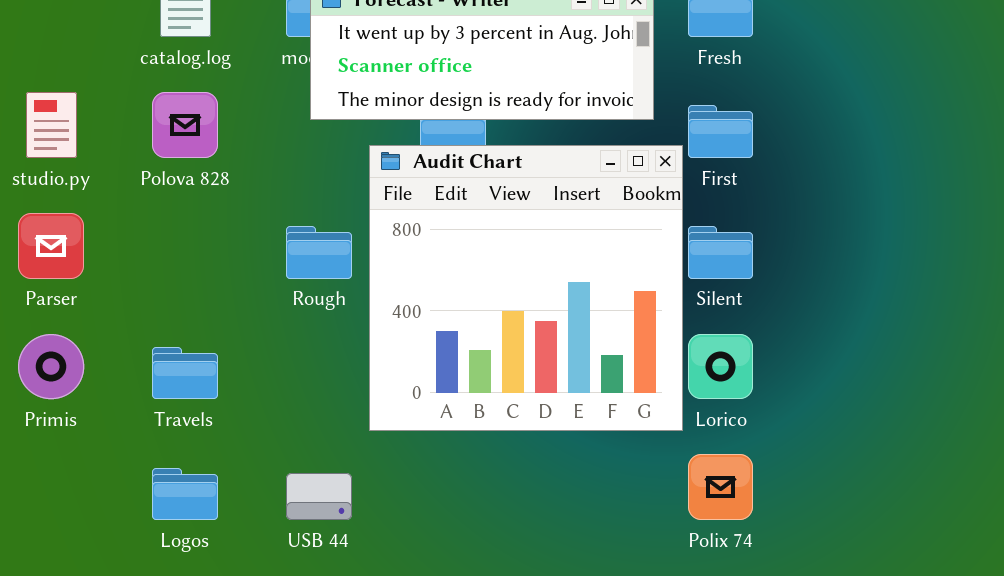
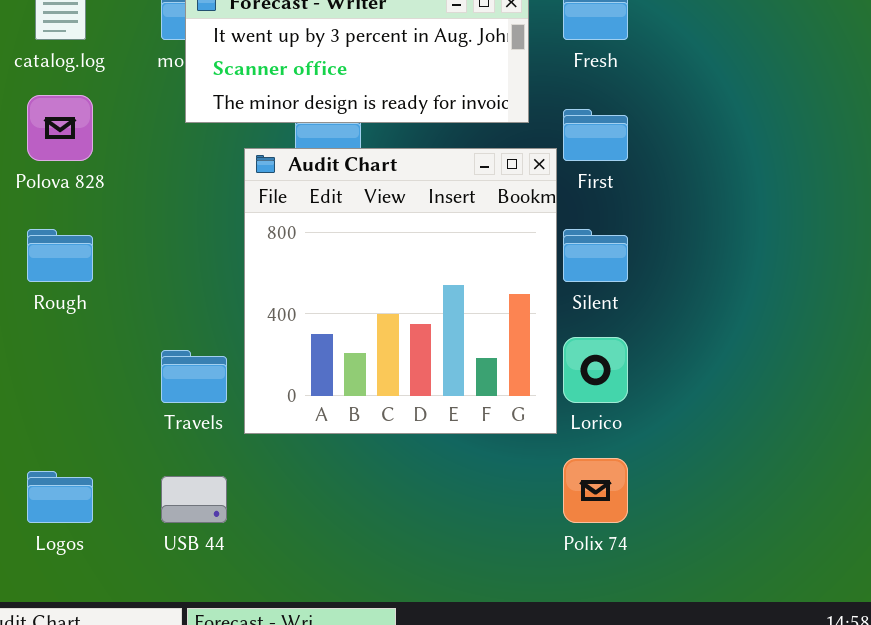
Rough: [286,226,352,279] -> [27,229,93,282], moved
Travels: [152,347,218,399] -> [161,350,227,403], moved

